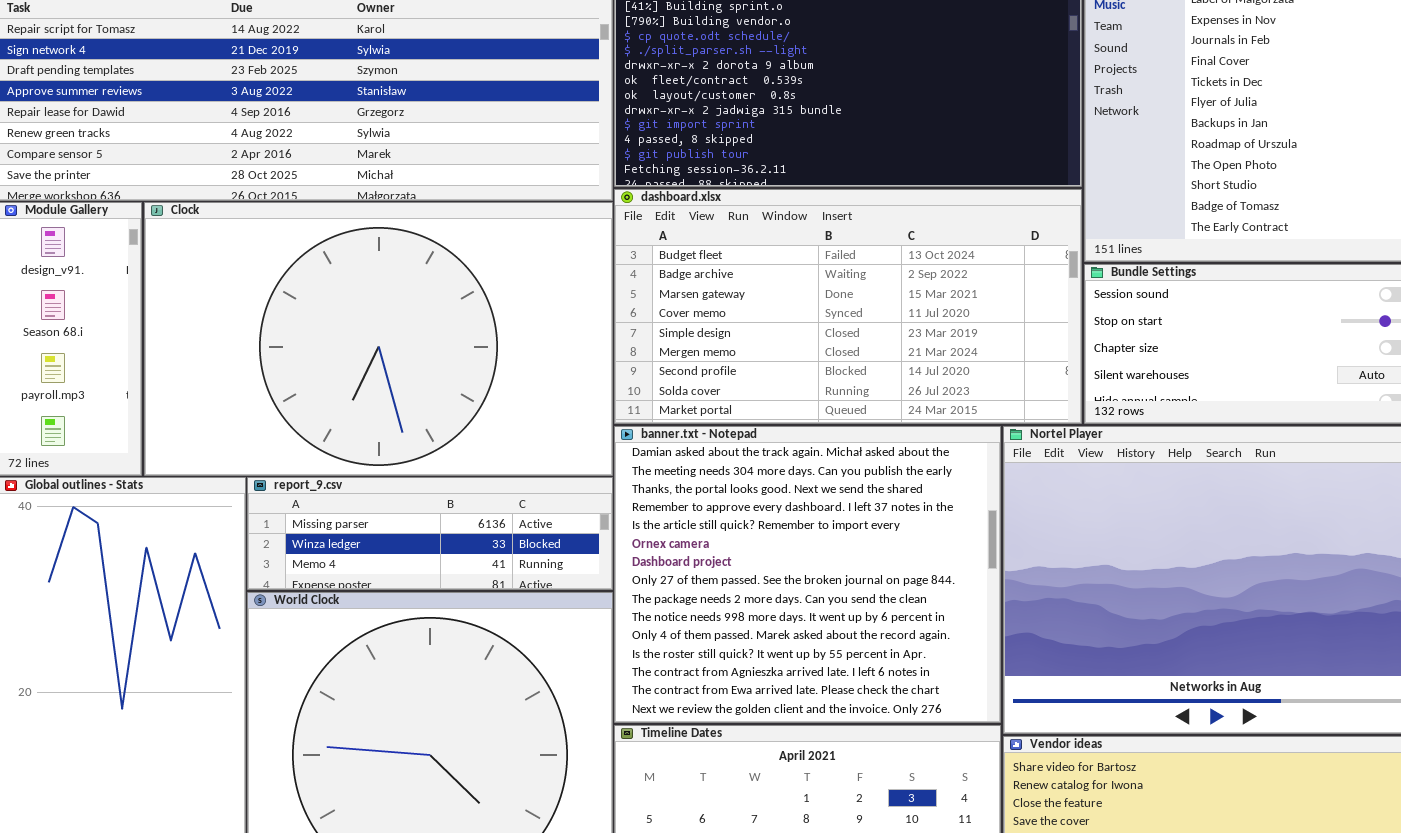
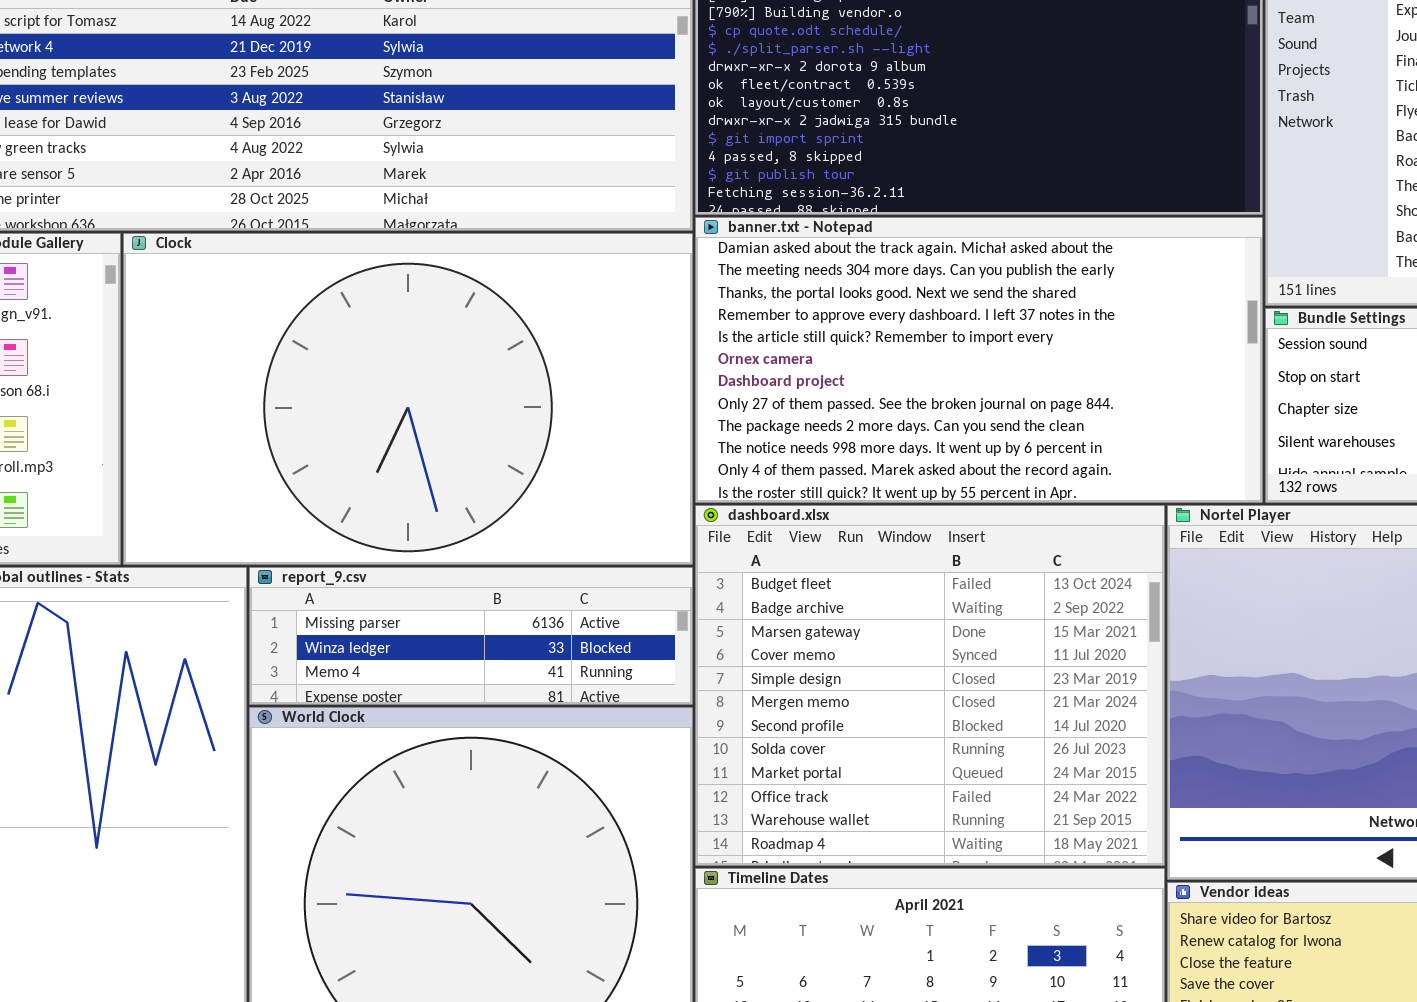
dashboard.xlsx: [614,189,1082,424] -> [695,505,1165,866], moved, resized
banner.txt - Notepad: [614,426,1001,723] -> [695,217,1263,503], moved, resized

